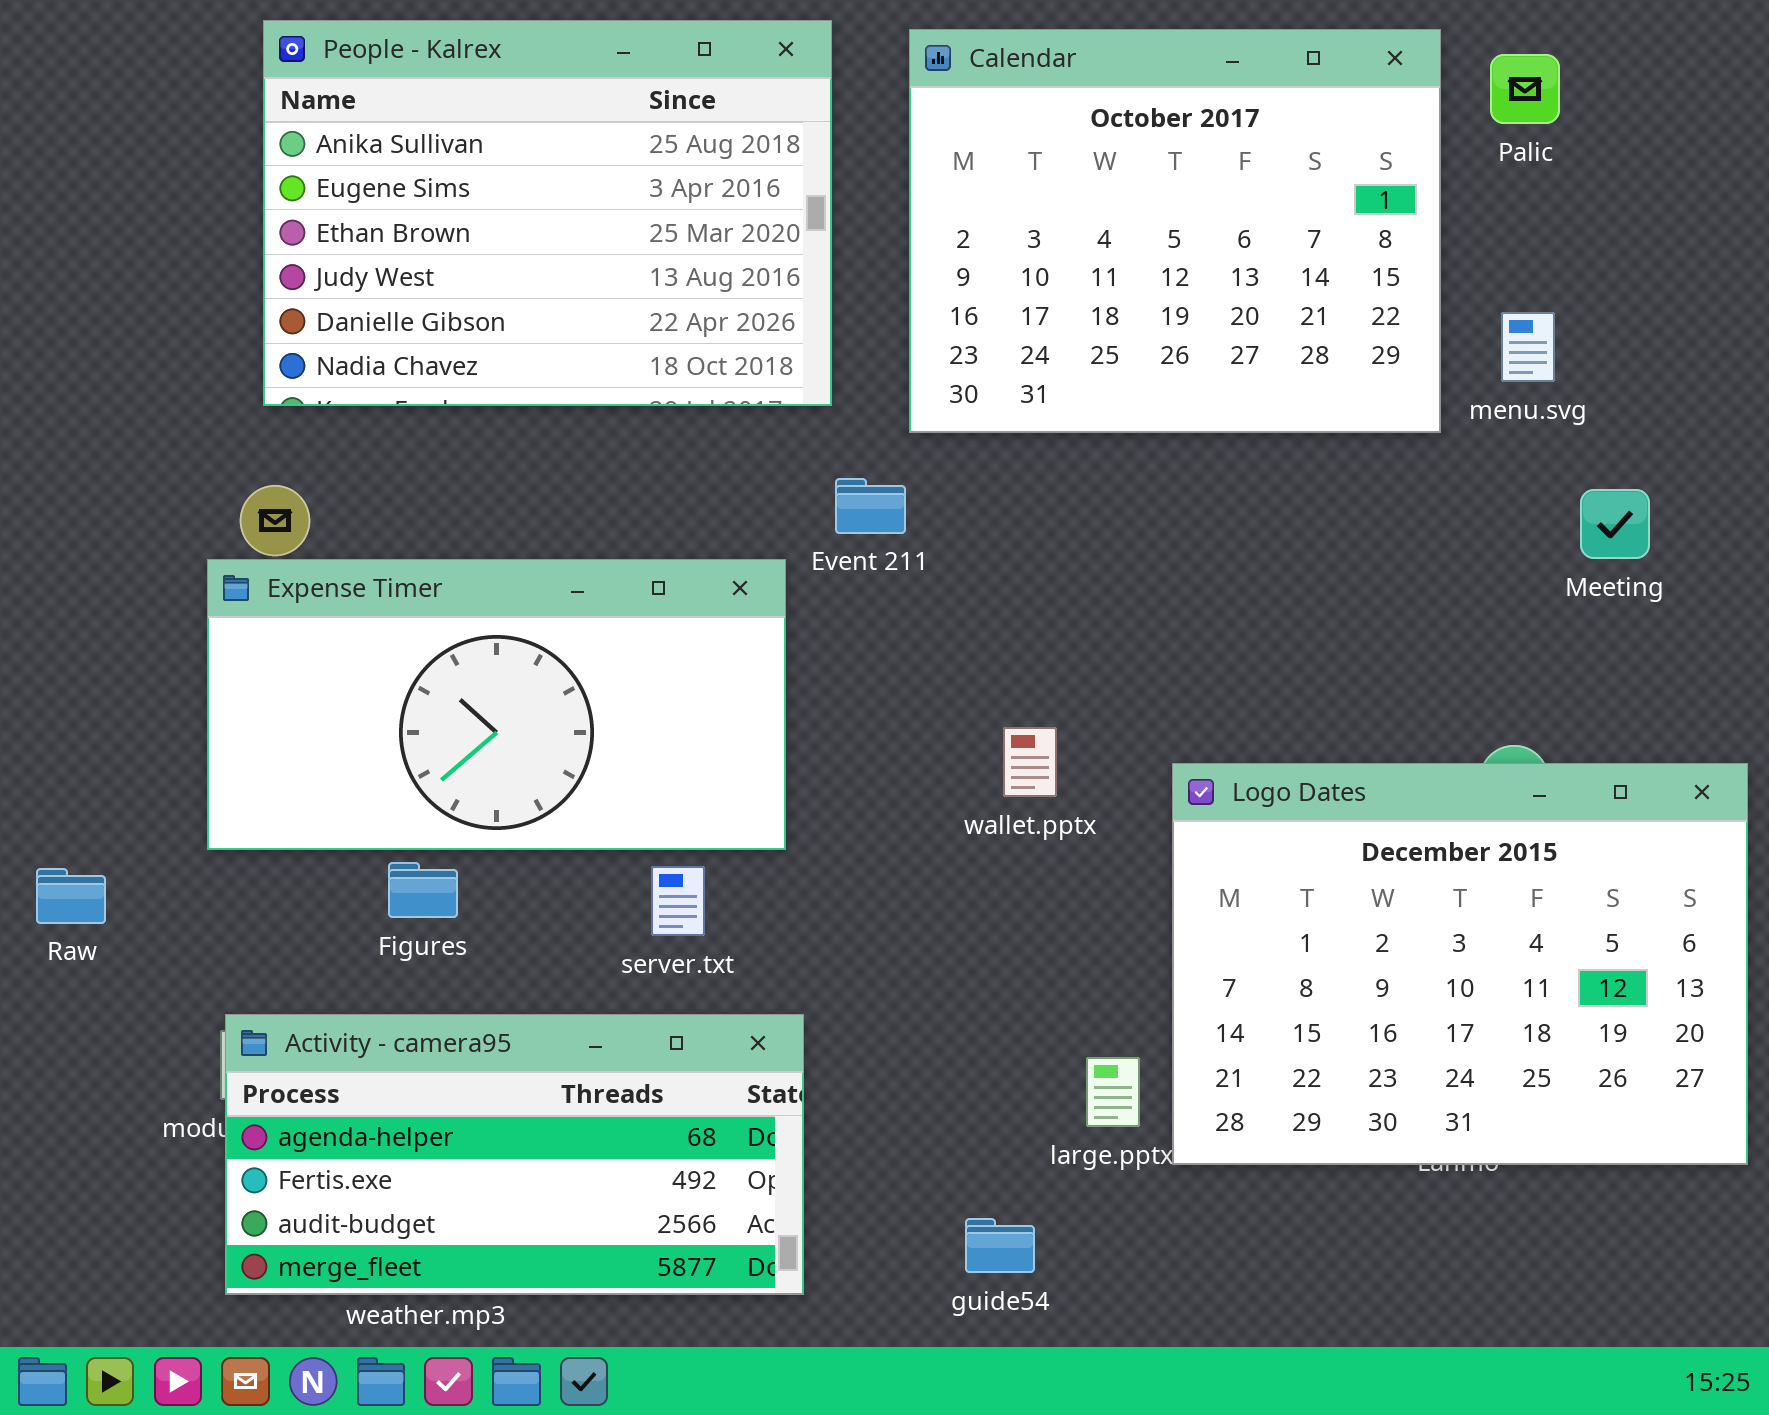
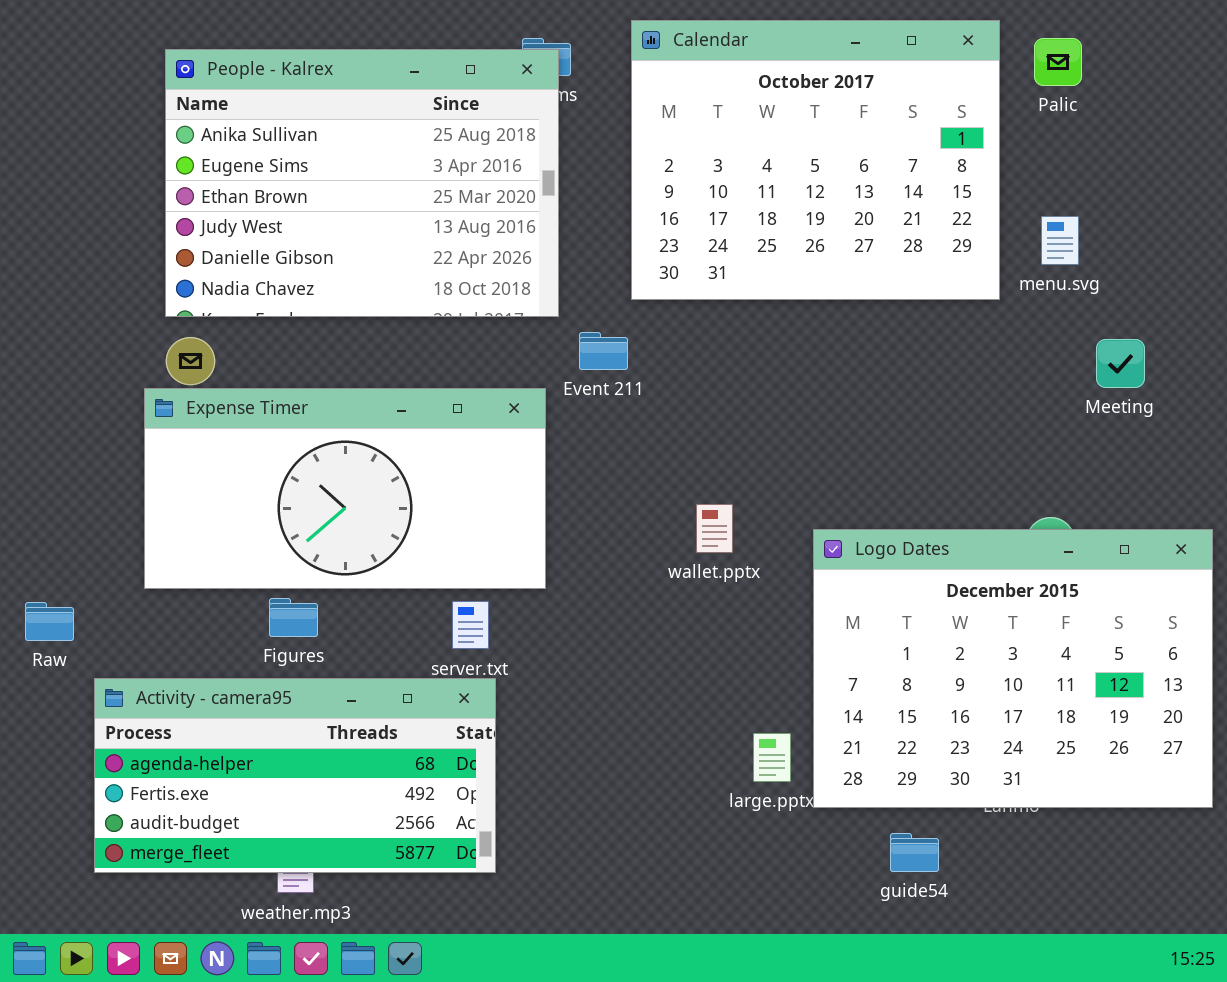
People - Kalrex: [263,20,832,406] -> [165,49,559,317], moved
Activity - camera95: [225,1014,804,1295] -> [94,678,496,873], moved
guide54: [965,1218,1035,1273] -> [890,833,939,872], moved

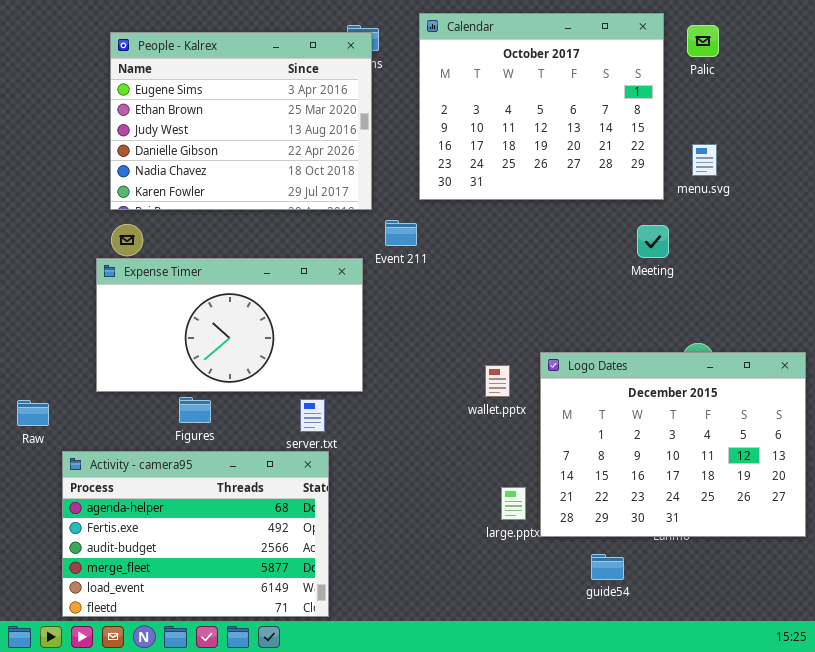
People - Kalrex: [165,49,559,317] -> [110,32,372,210], scrolled down 1 row
Meeting: [1096,339,1145,388] -> [637,225,669,258], moved
wallet.pptx: [696,504,733,553] -> [485,365,510,397], moved
Activity - camera95: [94,678,496,873] -> [62,451,329,617], resized

